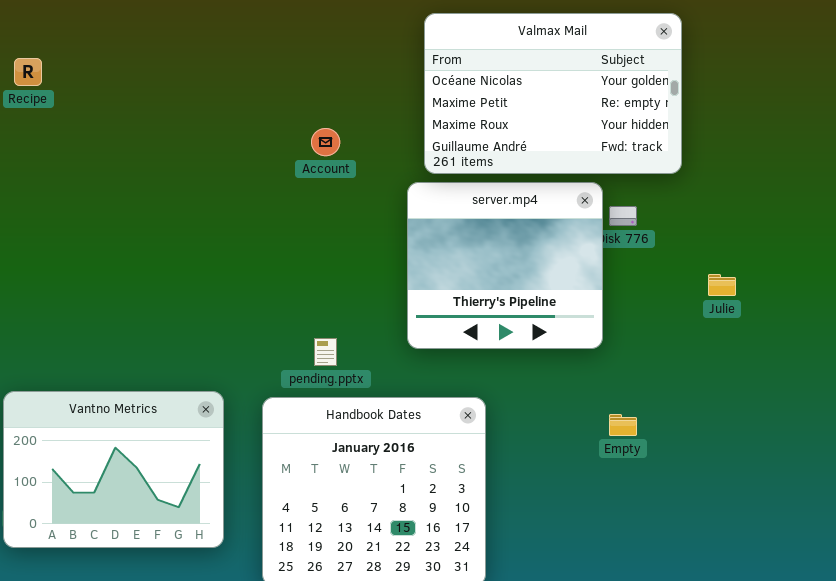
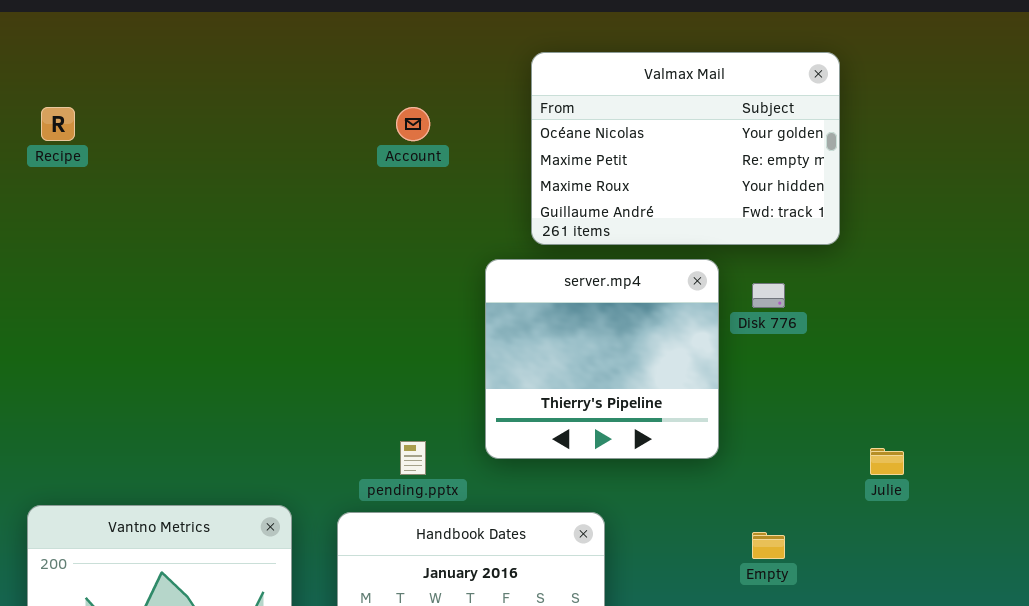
Account: [311,128,340,156] -> [396,107,430,141], moved
server.mp4: [407,182,603,349] -> [485,259,719,459], moved
Julie: [708,274,736,296] -> [870,448,904,475], moved

